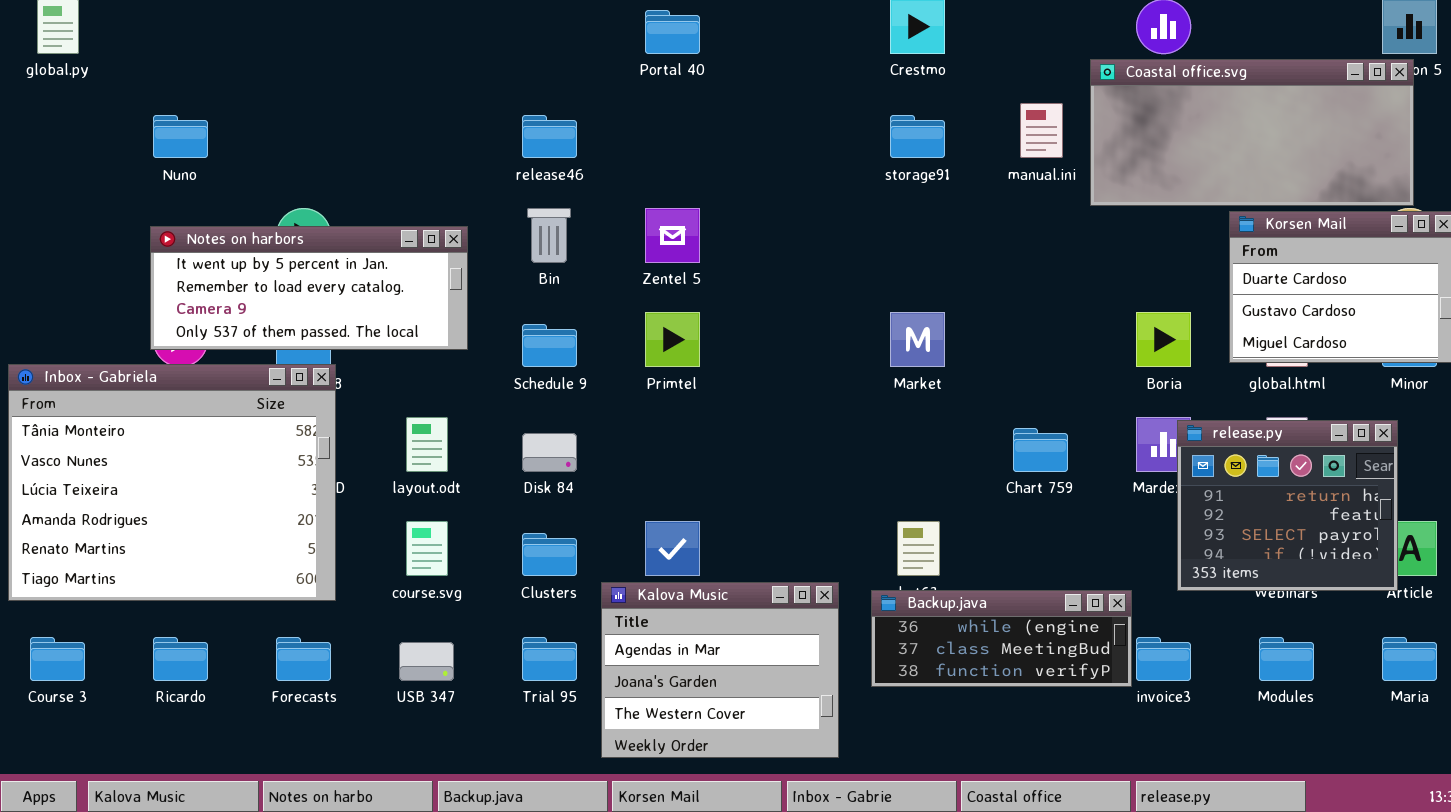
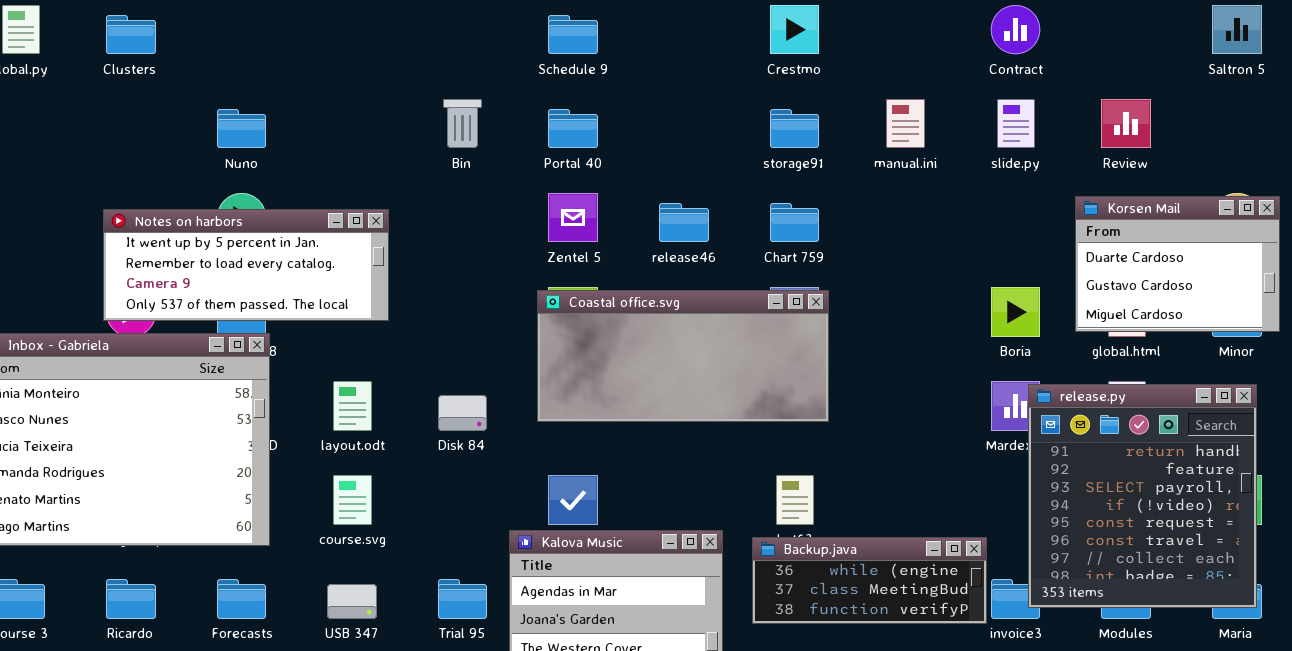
Portal 40: [645,10,700,54] -> [548,109,598,148], moved
Coastal office.svg: [1090,59,1414,206] -> [537,290,829,422], moved
Nuno: [153,115,208,158] -> [217,109,266,148], moved
release46: [522,115,577,158] -> [659,203,709,242], moved
Bin: [527,208,571,263] -> [443,99,482,148], moved
Schedule 9: [522,324,577,367] -> [548,15,598,54], moved
release.py: [1177,420,1398,591] -> [1028,384,1257,608], resized
Chart 759: [1013,428,1068,472] -> [770,203,819,242], moved
Clusters: [522,533,577,576] -> [106,15,156,54], moved

